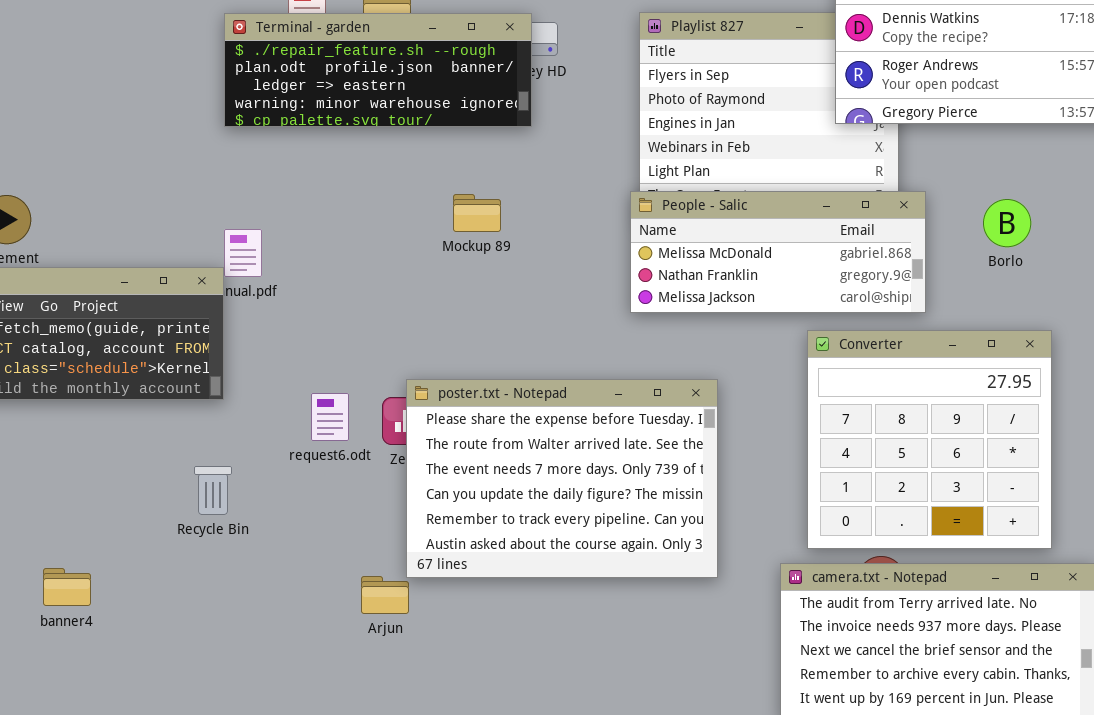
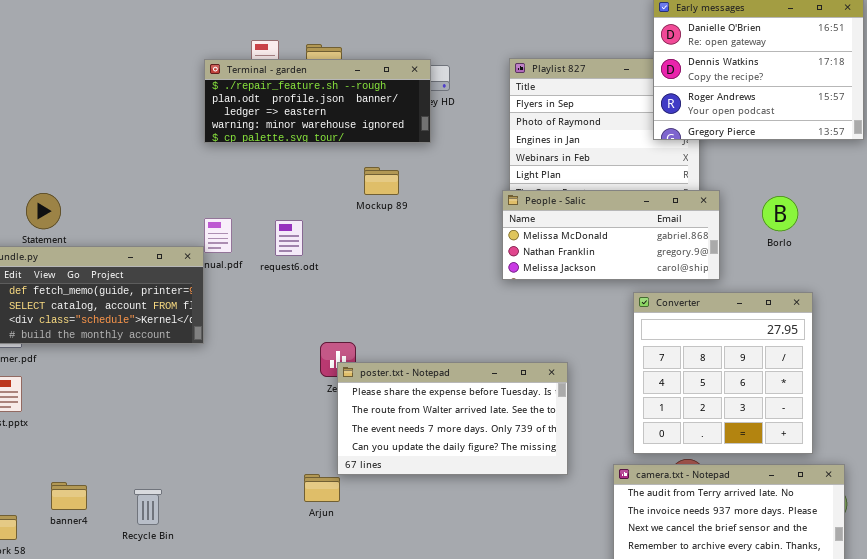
Mockup 89: [453,194,501,232] -> [364,167,399,195], moved
poster.txt - Notepad: [406,379,718,578] -> [337,362,568,475], resized
request6.odt: [311,393,349,441] -> [275,220,303,256], moved
Recycle Bin: [194,466,232,515] -> [134,489,162,525], moved
banner4: [43,568,91,606] -> [51,482,87,510], moved

